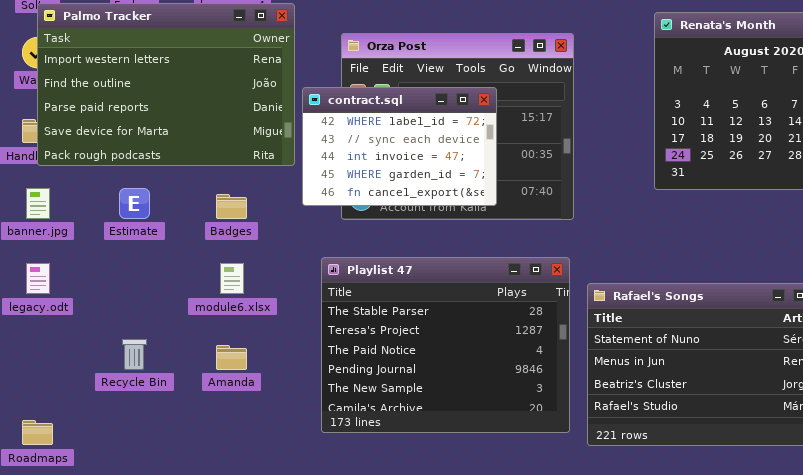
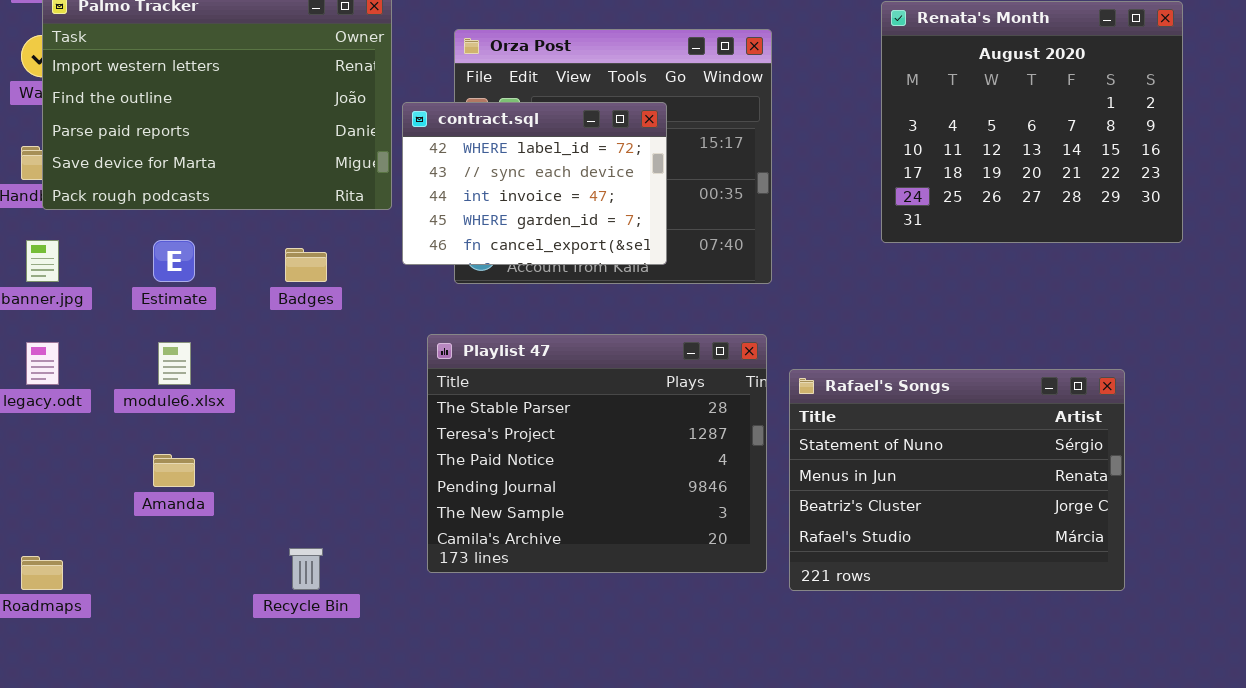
module6.xlsx: [220,263,244,294] -> [158,342,191,385], moved
Recycle Bin: [122,339,147,370] -> [289,548,323,590], moved
Amanda: [216,345,247,370] -> [153,454,195,487], moved

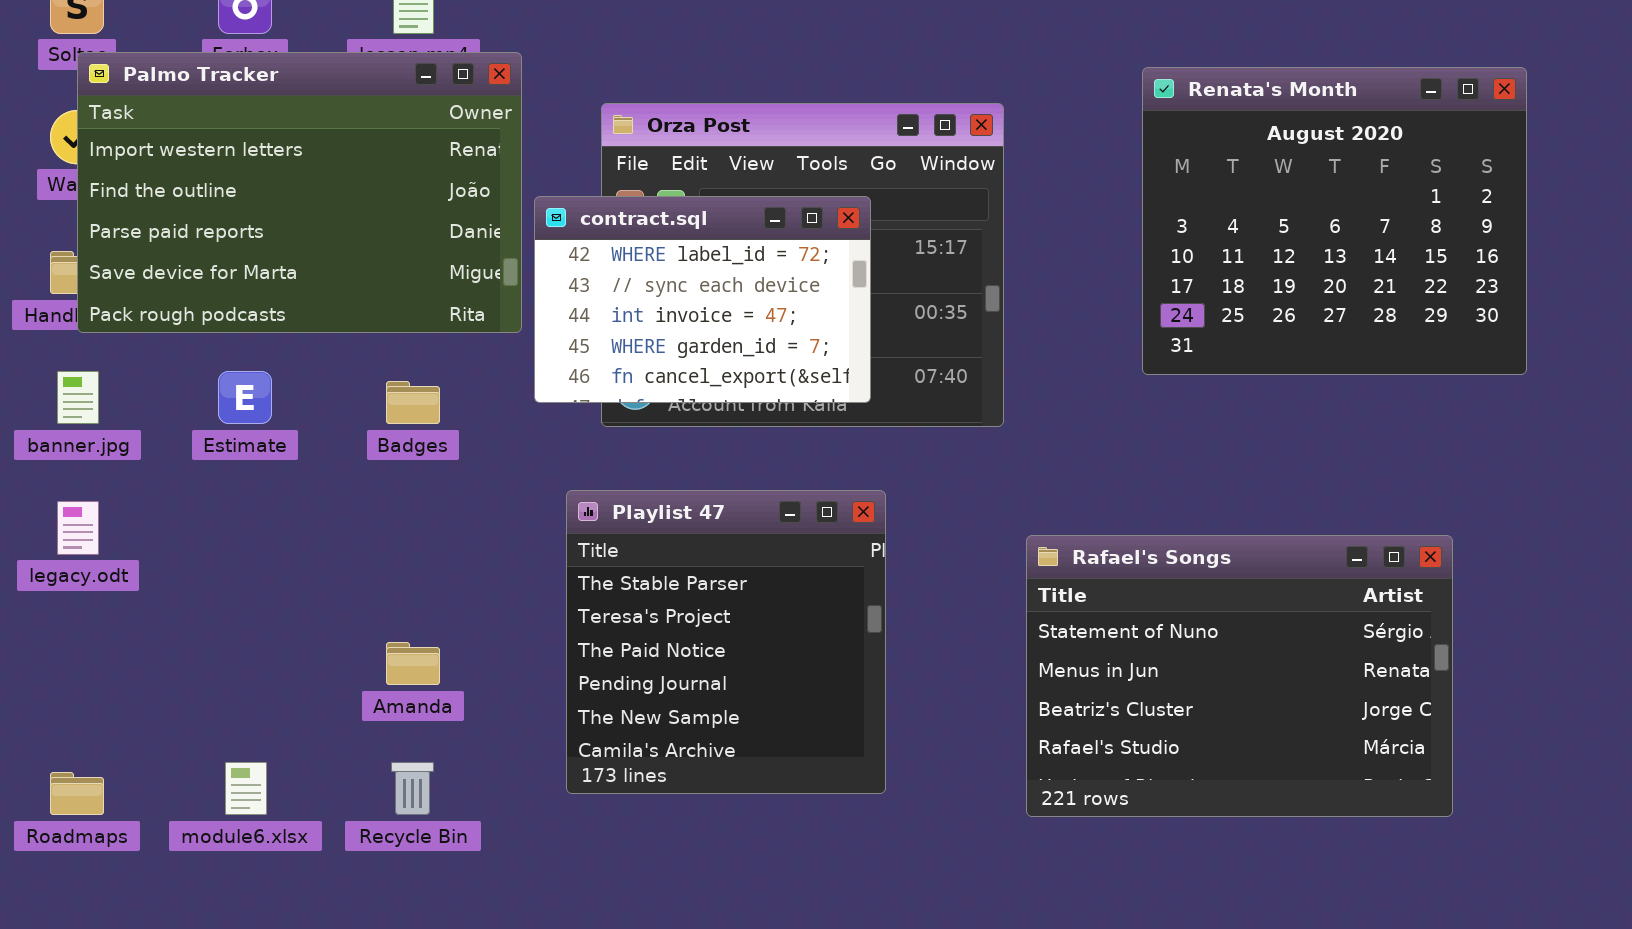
Playlist 47: [427,334,767,573] -> [566,490,886,794], resized
module6.xlsx: [158,342,191,385] -> [225,762,267,815], moved
Amanda: [153,454,195,487] -> [386,642,440,685], moved

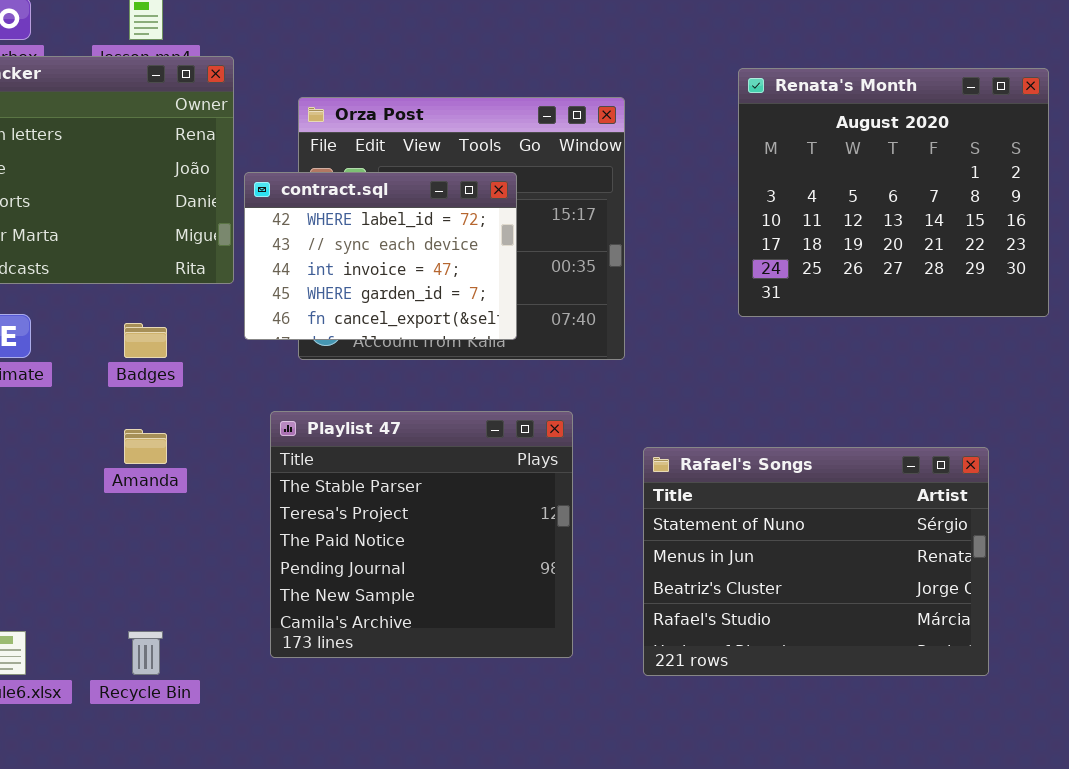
Playlist 47: [566,490,886,794] -> [270,411,573,658], resized
Amanda: [386,642,440,685] -> [124,429,167,464], moved

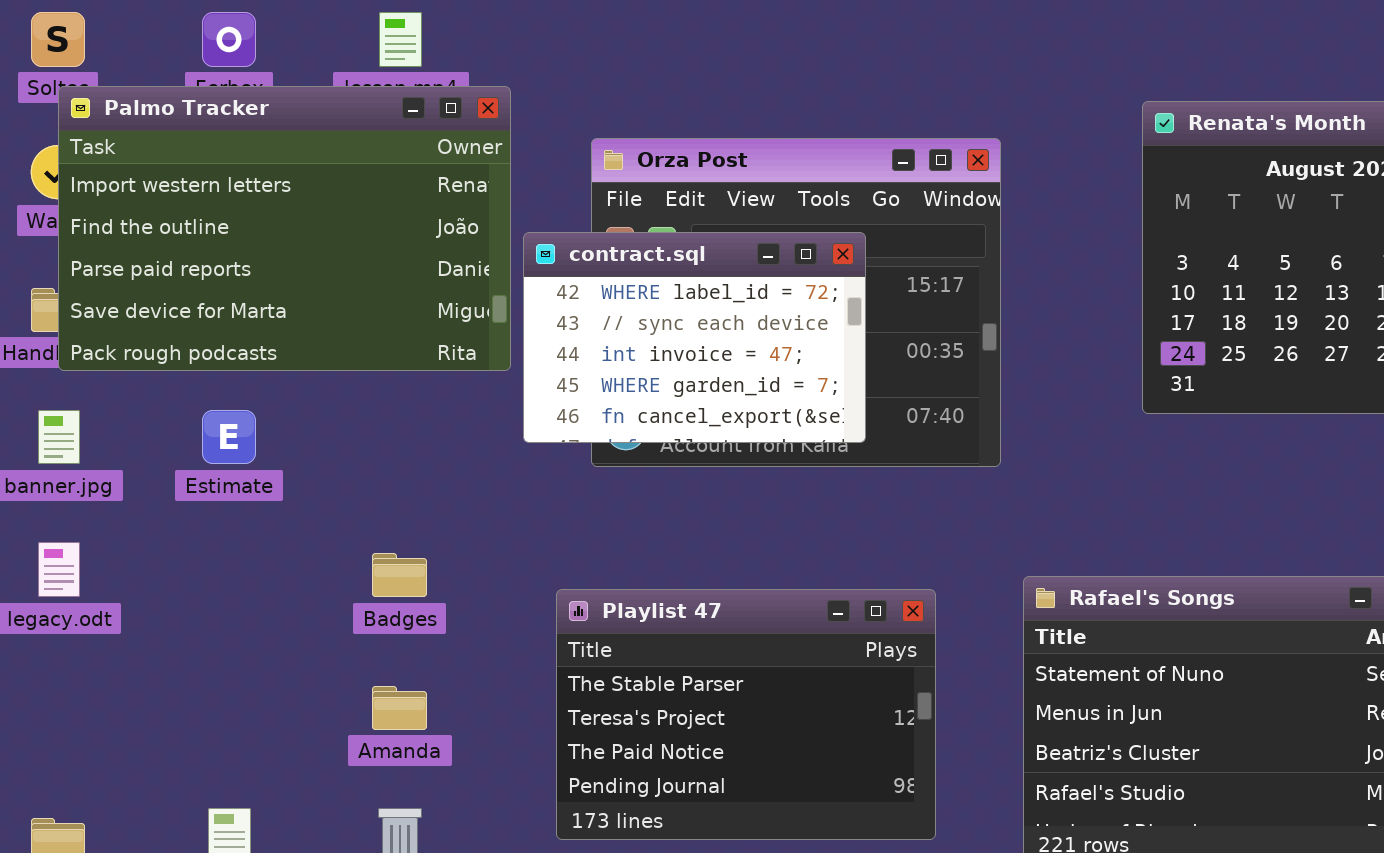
Badges: [124,323,167,358] -> [372,553,427,597], moved
Playlist 47: [270,411,573,658] -> [556,589,936,840], resized
Amanda: [124,429,167,464] -> [372,686,427,730], moved

